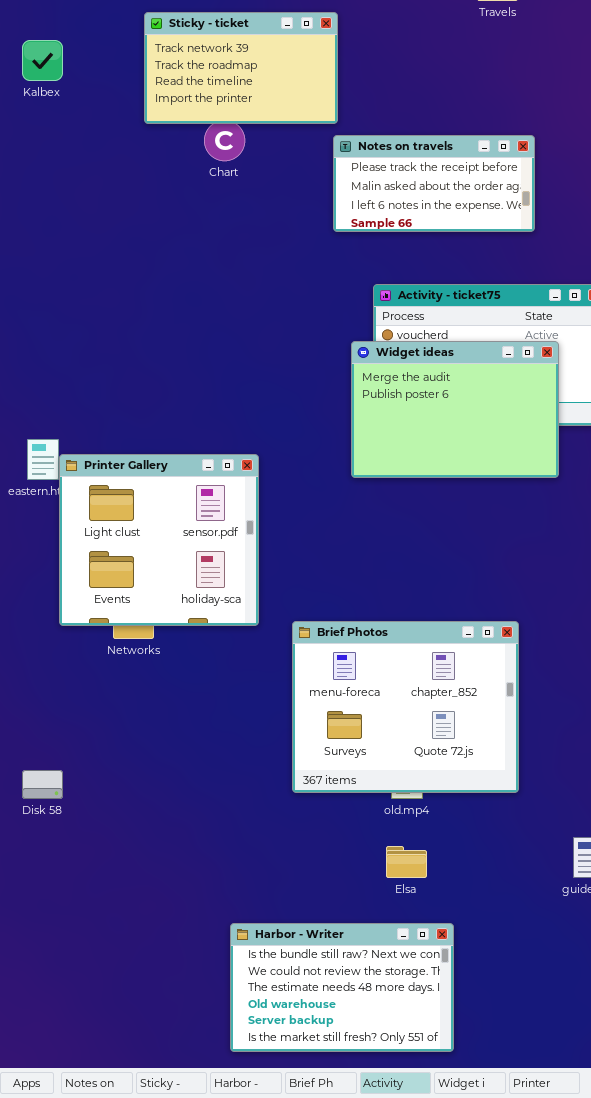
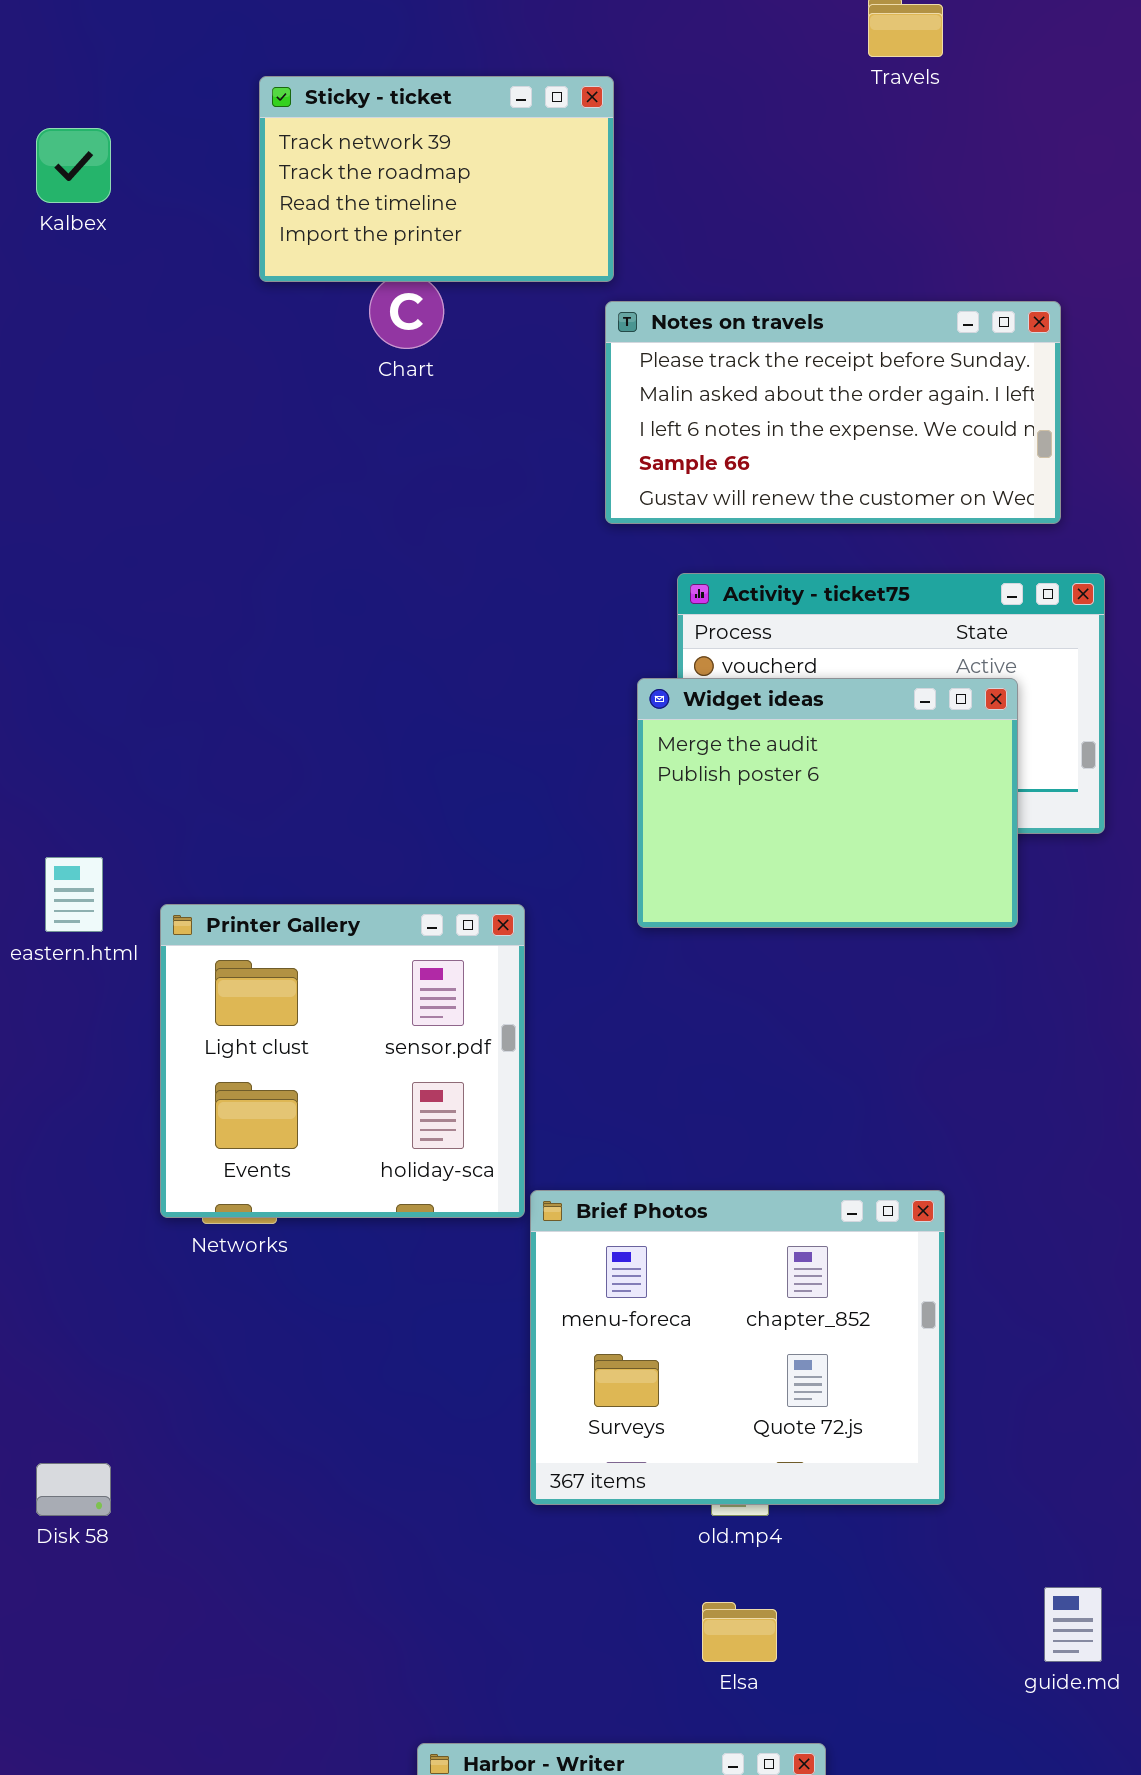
Notes on travels: [333,135,535,232] -> [605,301,1061,524], resized
Printer Gallery: [59,454,259,626] -> [160,904,525,1218], moved

